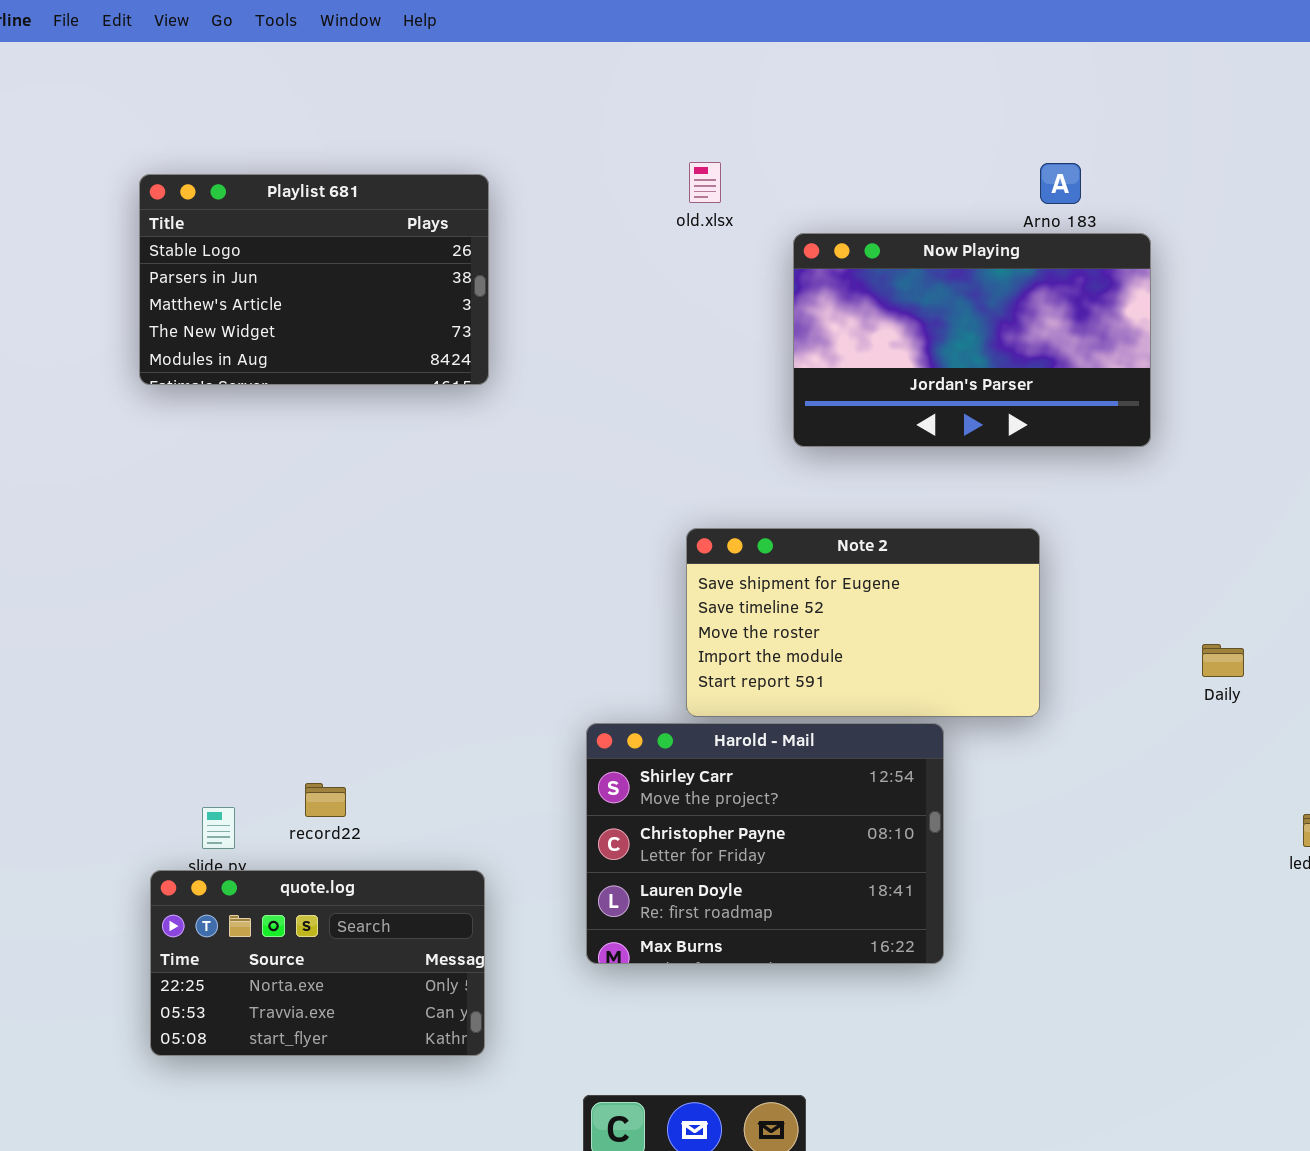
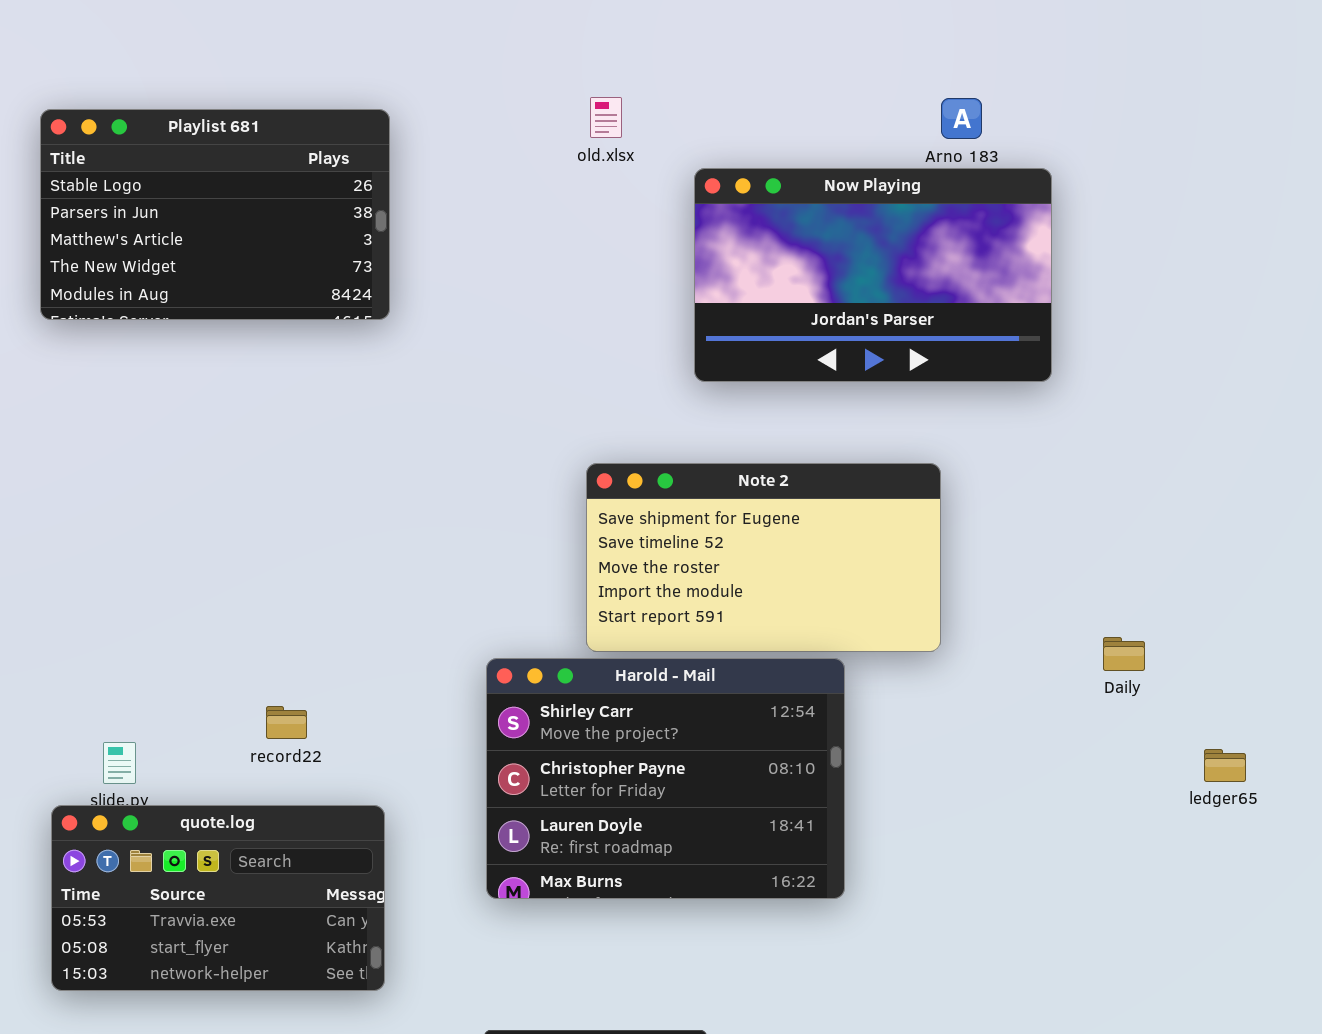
Daily: [1202,644,1244,677] -> [1103,637,1145,671], moved
record22: [305,783,346,817] -> [266,706,307,739], moved
quote.log: [150,870,485,1056] -> [51,805,385,991], scrolled down 1 row

